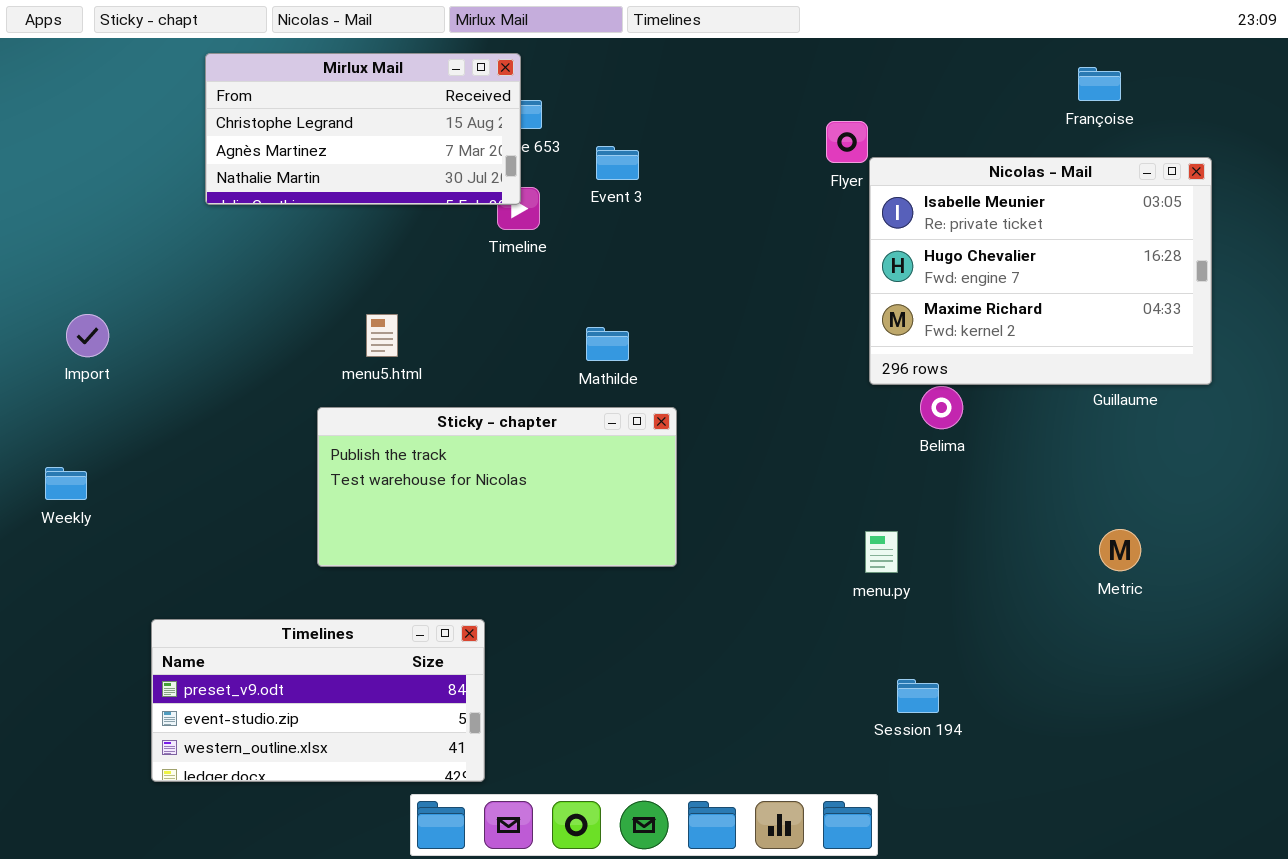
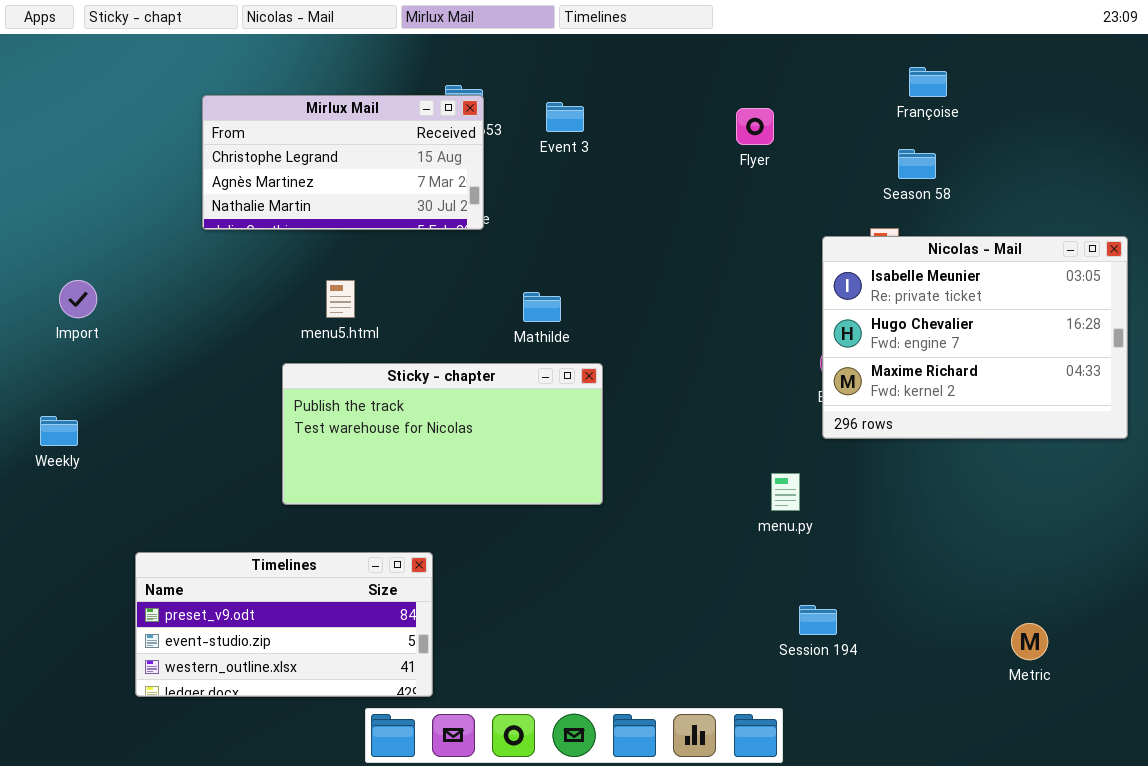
Mirlux Mail: [205,53,521,205] -> [202,95,484,230], moved
Françoise: [1078,67,1121,101] -> [909,67,947,97], moved
Event 3: [596,146,639,180] -> [546,102,584,132], moved
Nicolas - Mail: [869,157,1212,385] -> [822,236,1128,439], moved
Metric: [1099,529,1141,571] -> [1011,623,1048,660], moved

